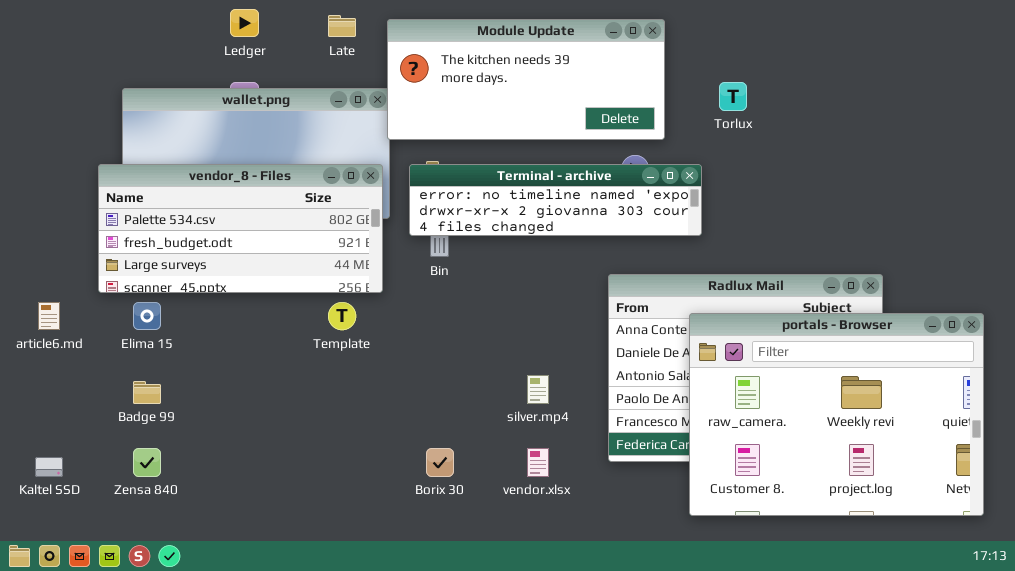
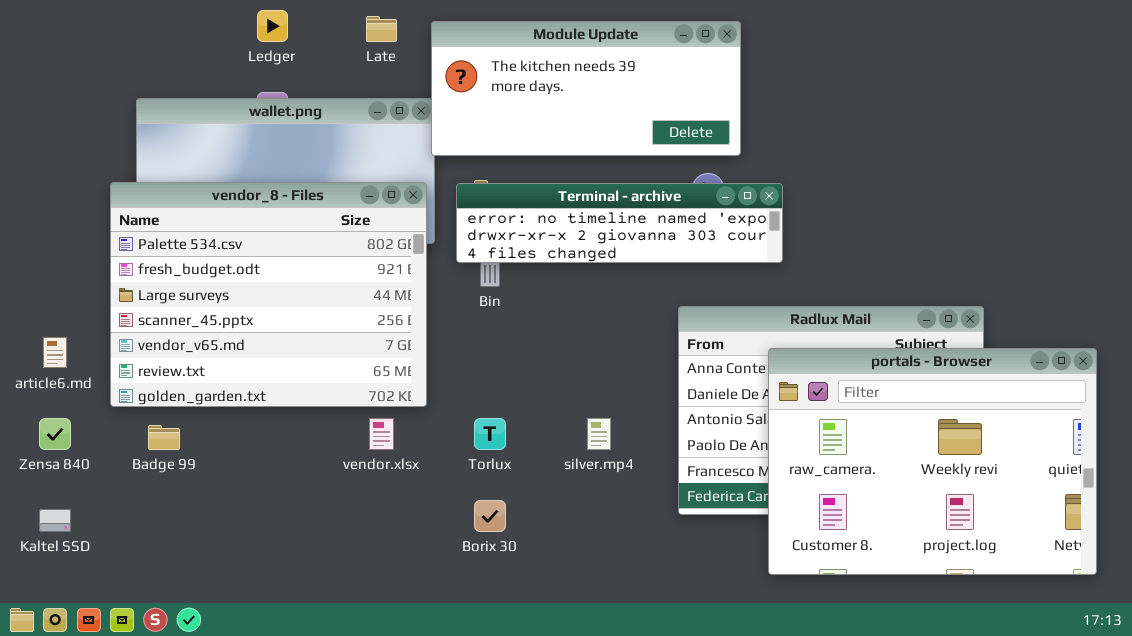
Torlux: [719,82,747,111] -> [474,418,506,450], moved
vendor_8 - Files: [98,164,383,293] -> [110,182,427,407], resized
Zensa 840: [133,448,161,477] -> [39,418,71,450], moved
vendor.xlsx: [527,448,549,477] -> [369,418,394,450], moved

